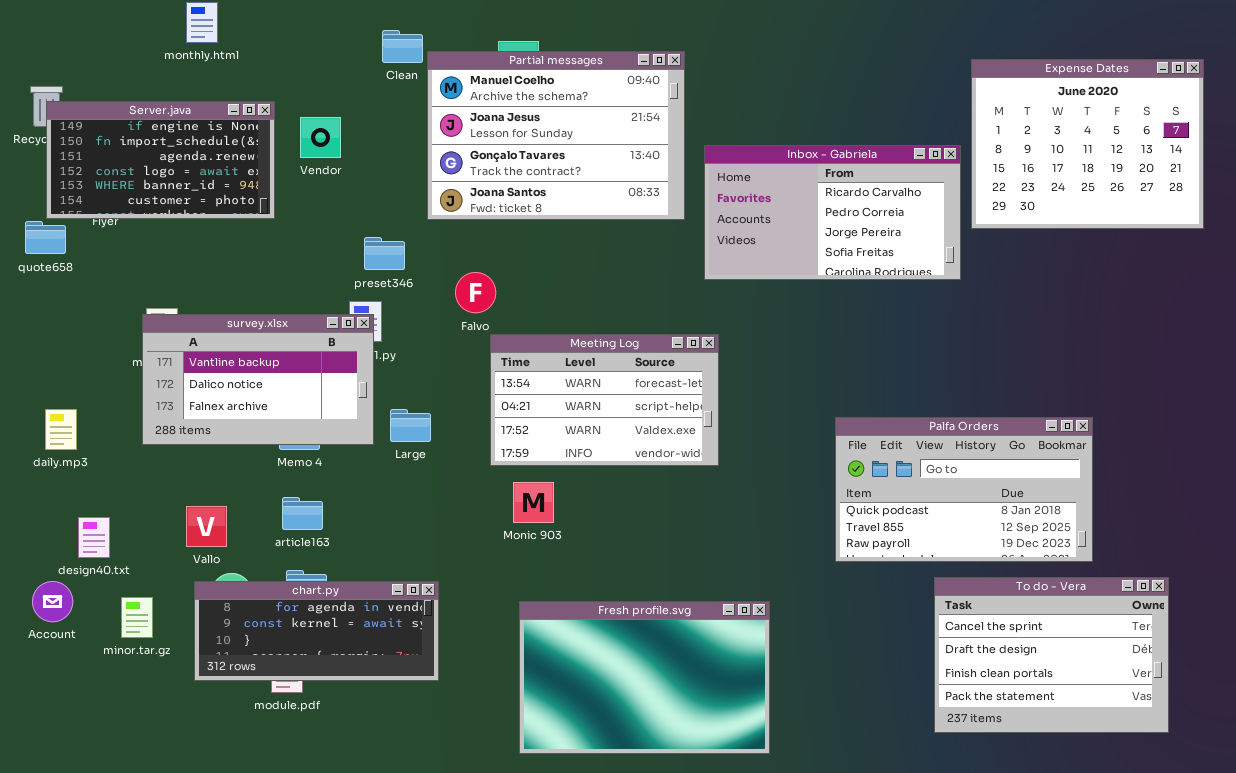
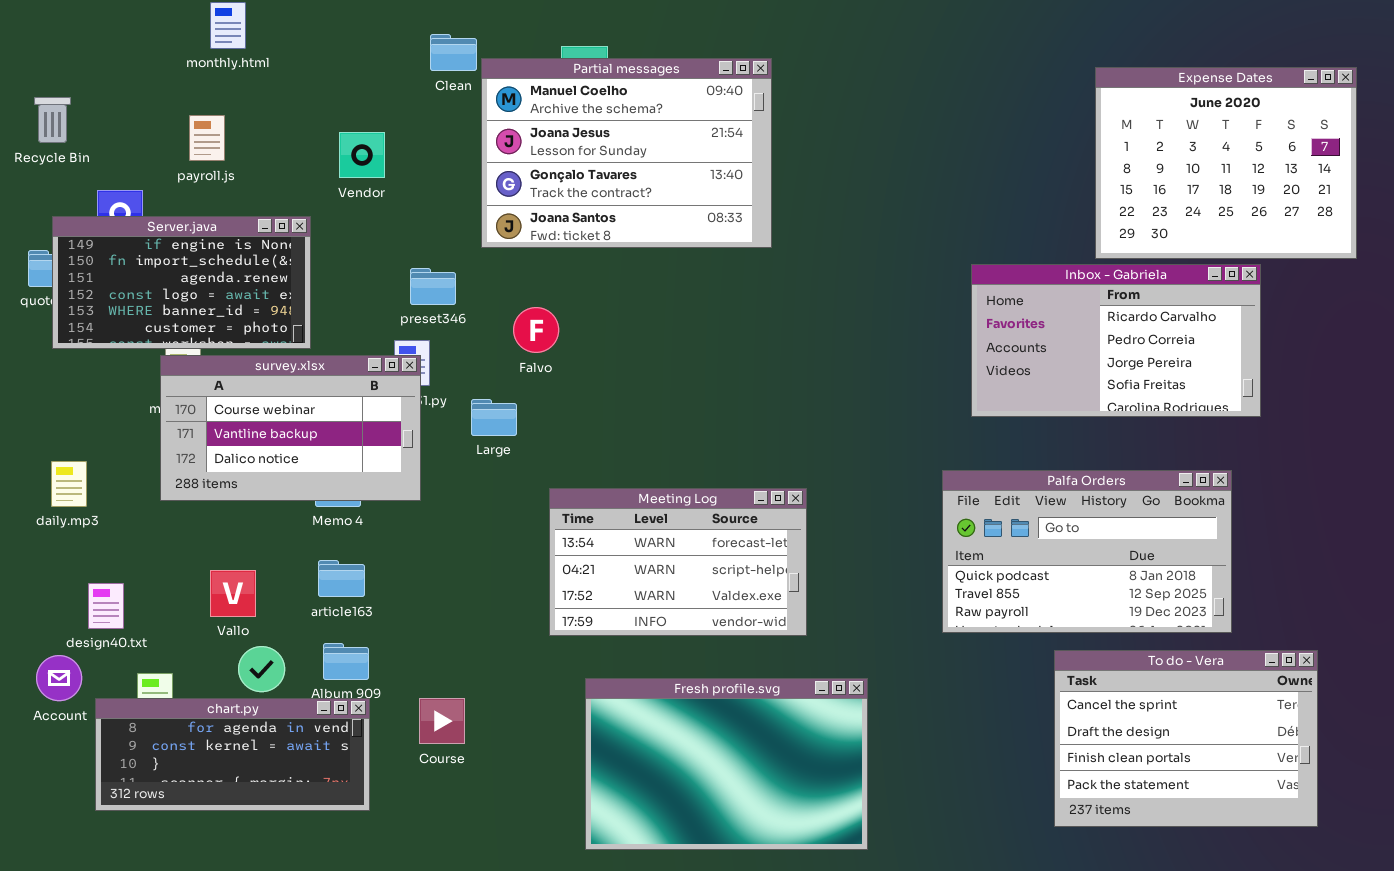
Server.java: [46,101,275,219] -> [52,216,311,349], moved
Inbox - Gabriela: [704,145,961,280] -> [971,264,1261,417], moved
survey.xlsx: [142,314,374,445] -> [160,355,421,501], scrolled up 1 row
Meeting Log: [490,334,719,466] -> [549,488,807,636], moved
Large: [390,409,431,442] -> [471,399,517,436], moved
chart.py: [194,581,439,681] -> [95,698,370,811], moved

